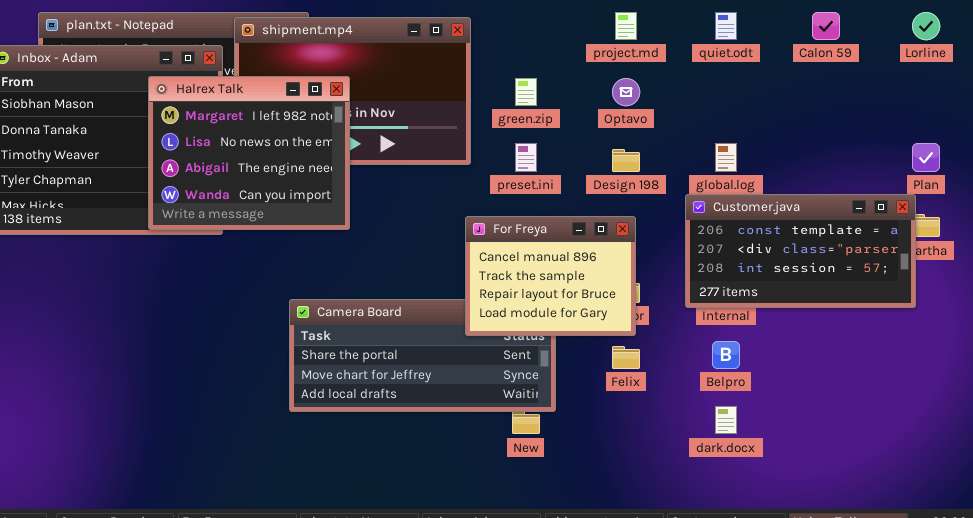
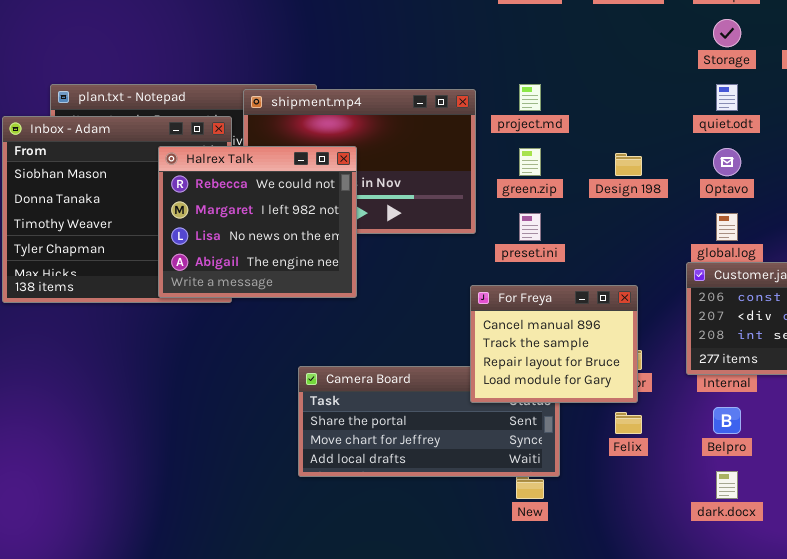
project.md: [615,12,637,40] -> [519,84,541,111], moved
Halrex Talk: [148,76,350,230] -> [158,146,357,298], scrolled up 1 row
Optavo: [612,78,640,106] -> [713,148,741,176], moved
Design 198: [612,149,640,172] -> [615,153,642,176], moved

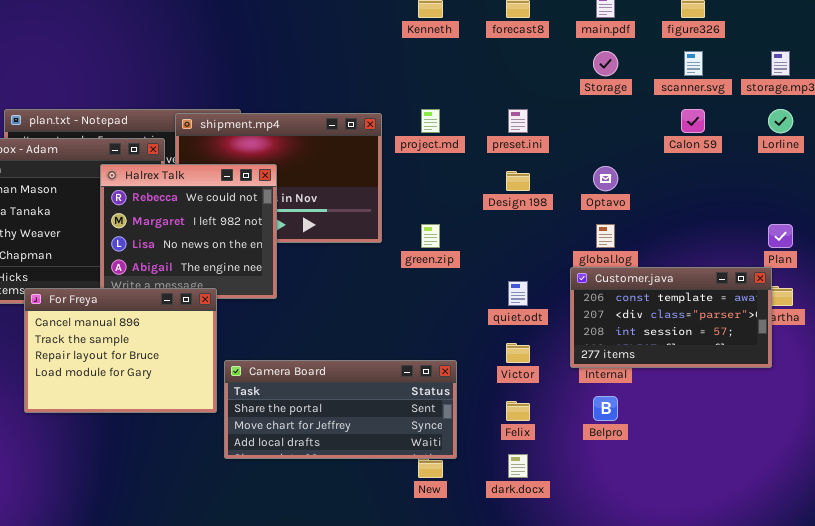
quiet.odt: [716,84,738,111] -> [508,281,528,306], moved
green.zip: [519,148,541,176] -> [421,224,440,248], moved
preset.ini: [519,213,541,241] -> [508,109,528,133], moved
For Freya: [470,285,638,403] -> [24,288,217,413], moved, resized
dark.docx: [716,471,738,499] -> [508,454,528,478], moved

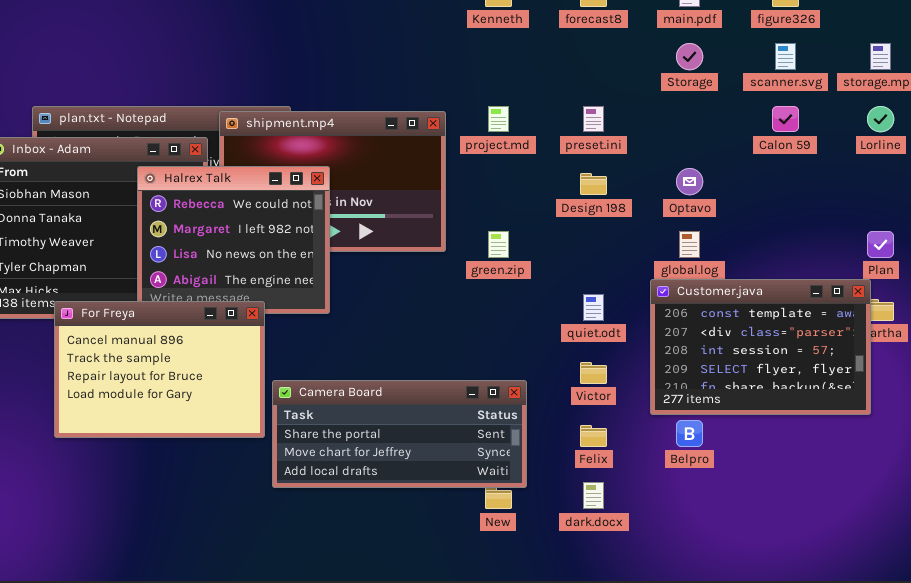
Customer.java: [570,267,772,368] -> [650,279,871,415], resized

